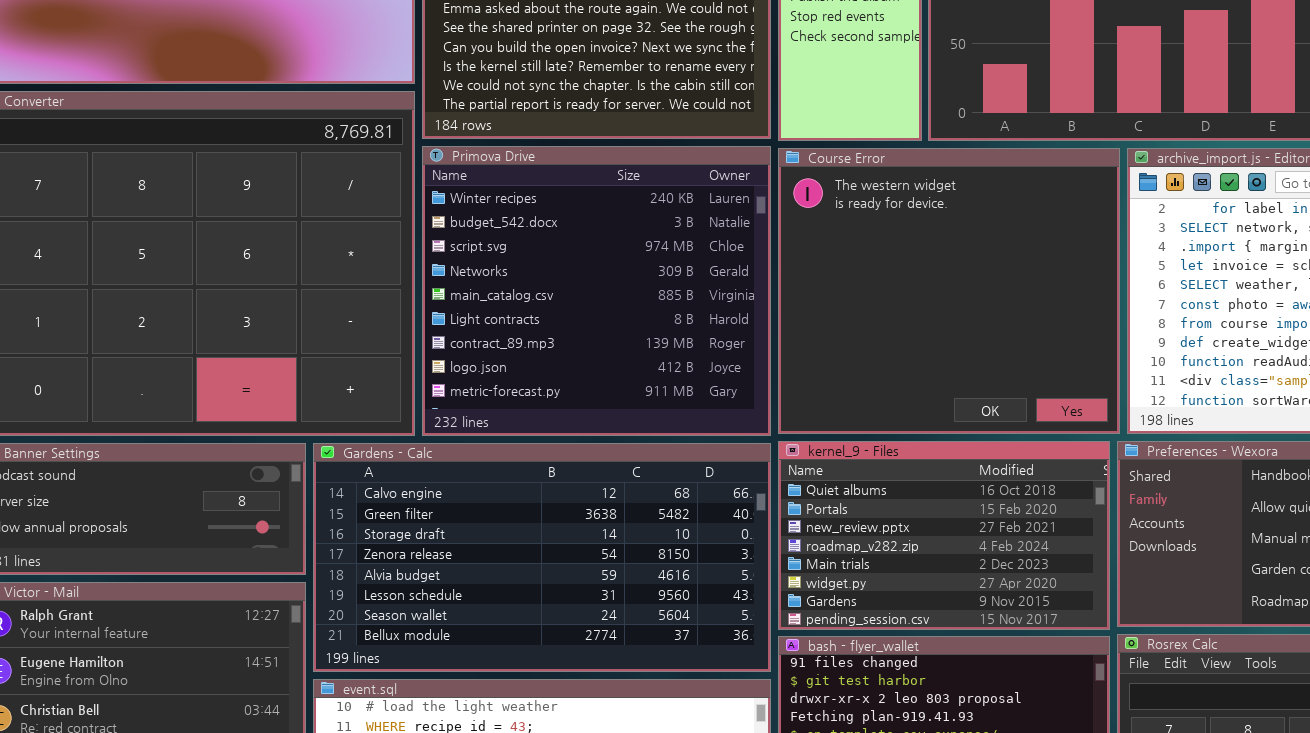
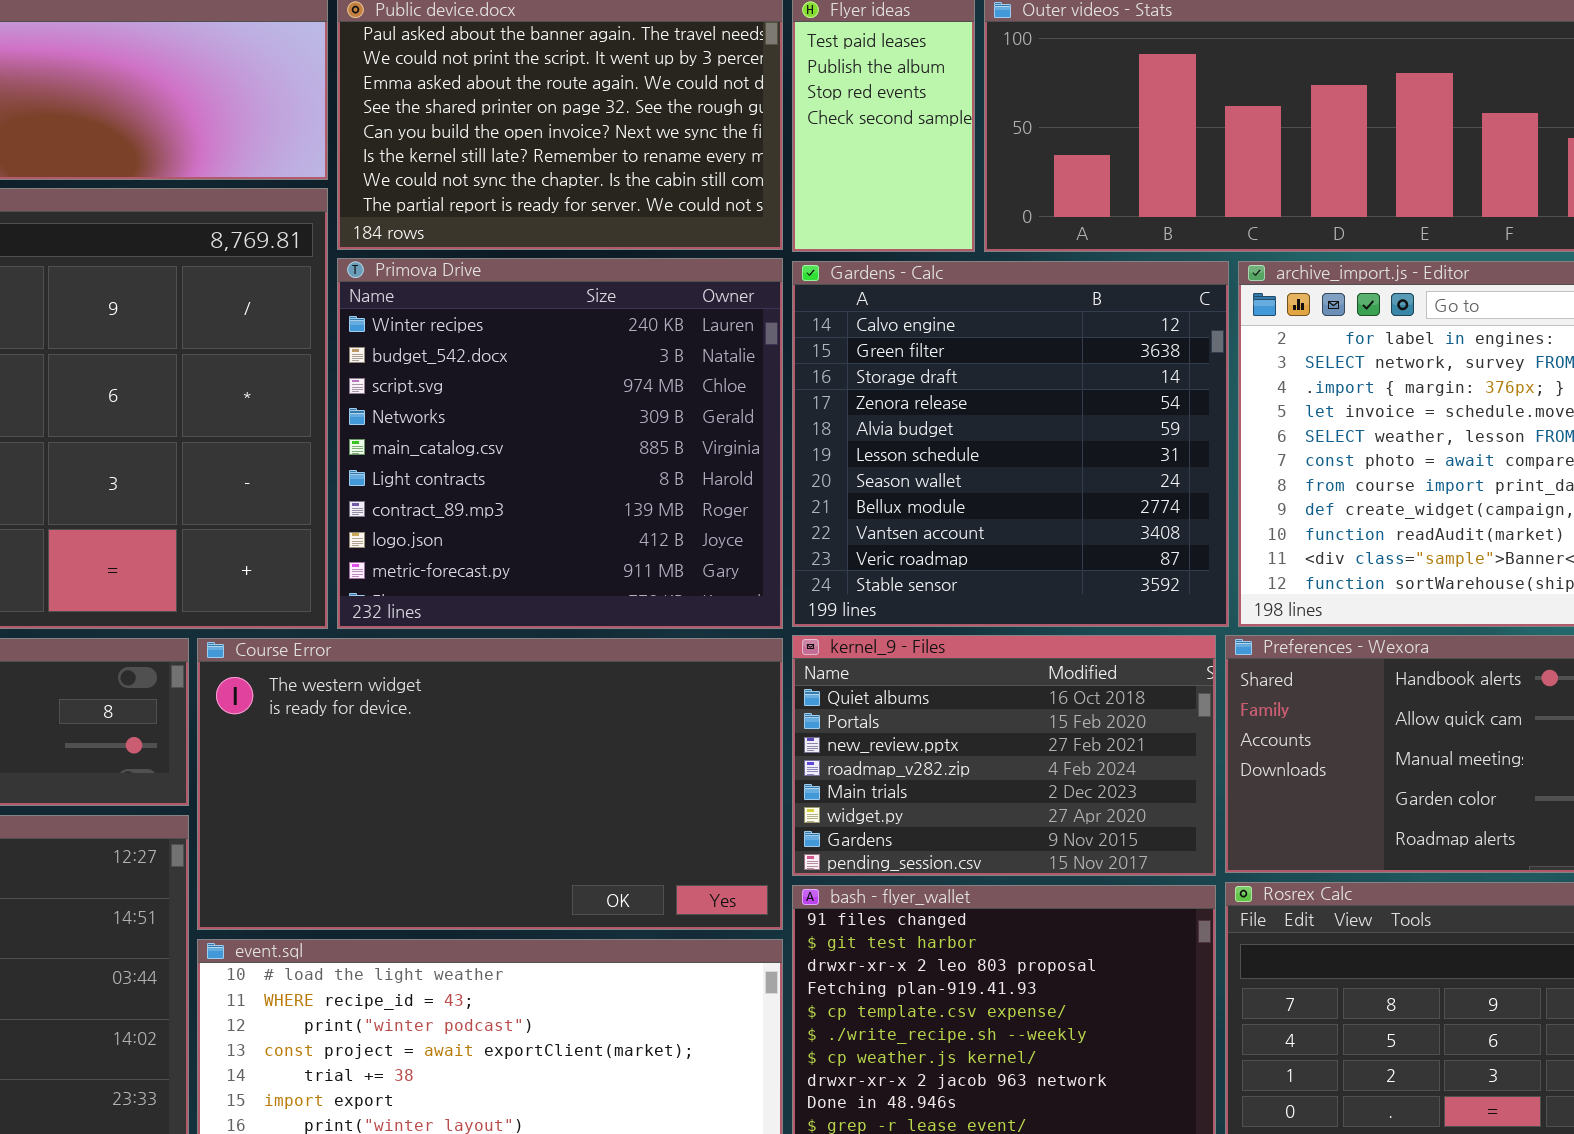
Course Error: [778,148,1120,434] -> [197,638,783,930], moved, resized
Gardens - Calc: [313,443,771,672] -> [792,261,1229,627], moved, resized

